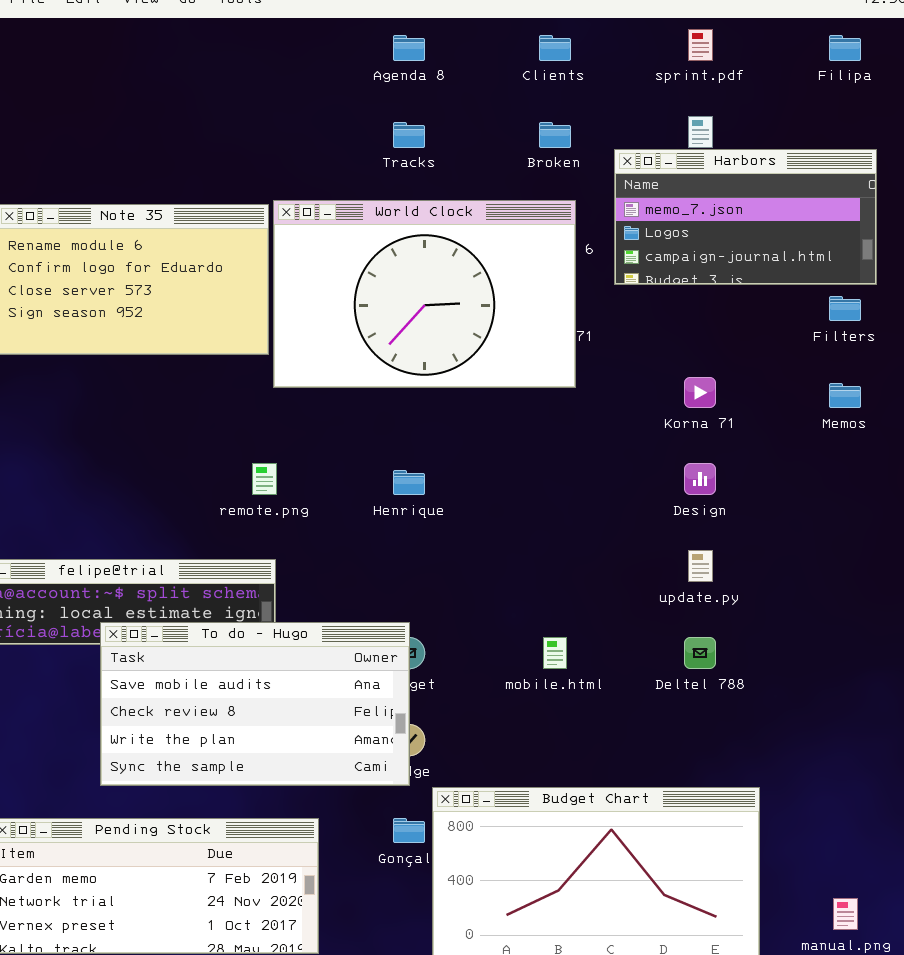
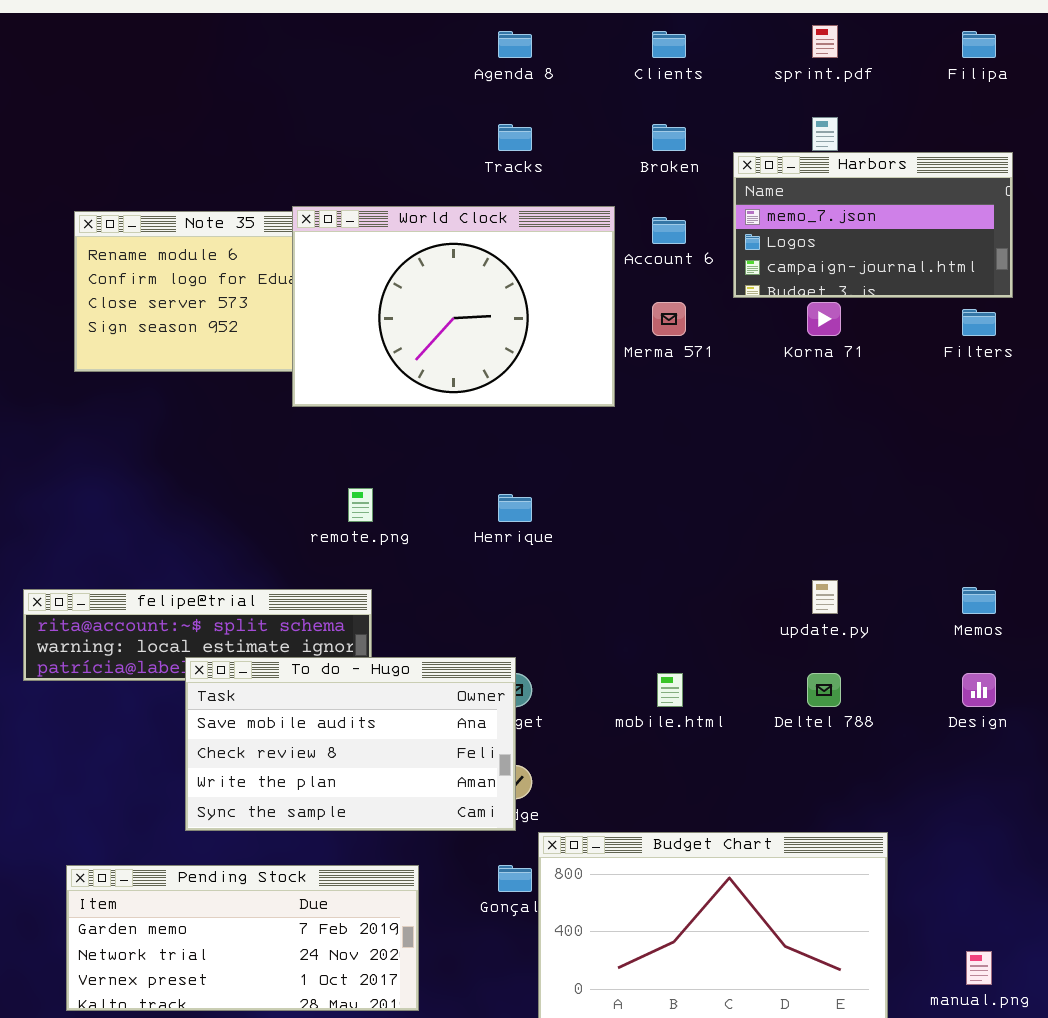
World Clock: [273,200,576,388] -> [292,206,615,407], moved
Korna 71: [684,377,716,408] -> [807,302,841,336], moved
Memos: [829,383,861,408] -> [962,587,996,614], moved
Design: [684,463,716,495] -> [962,673,996,707], moved

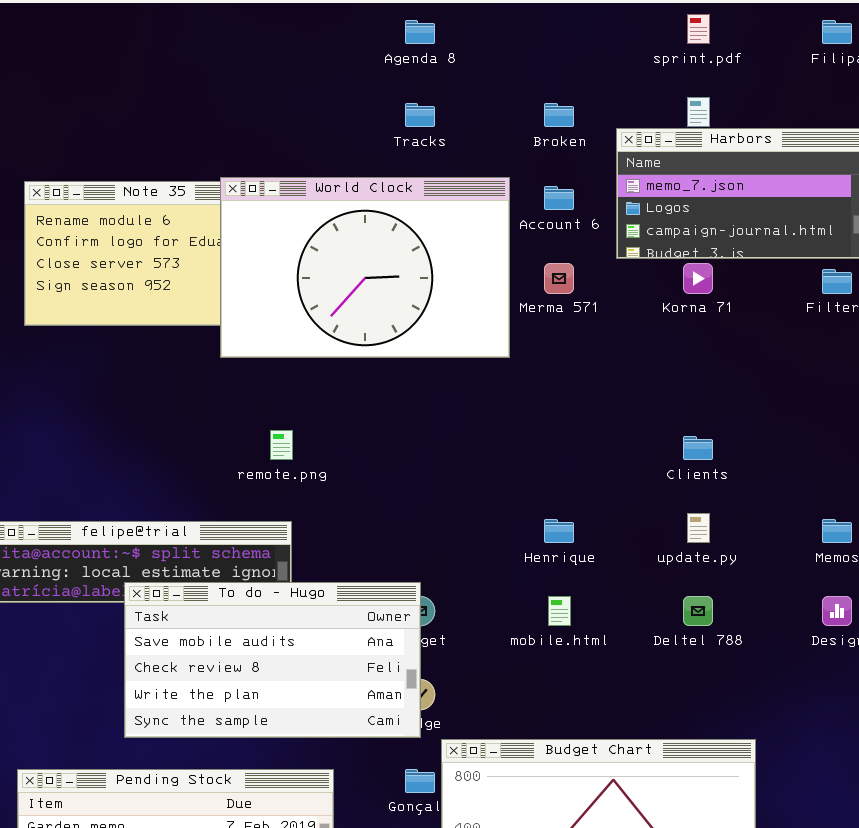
Clients: [652,31,686,58] -> [683,436,713,460], moved
Henrique: [498,494,532,522] -> [544,519,574,543], moved

